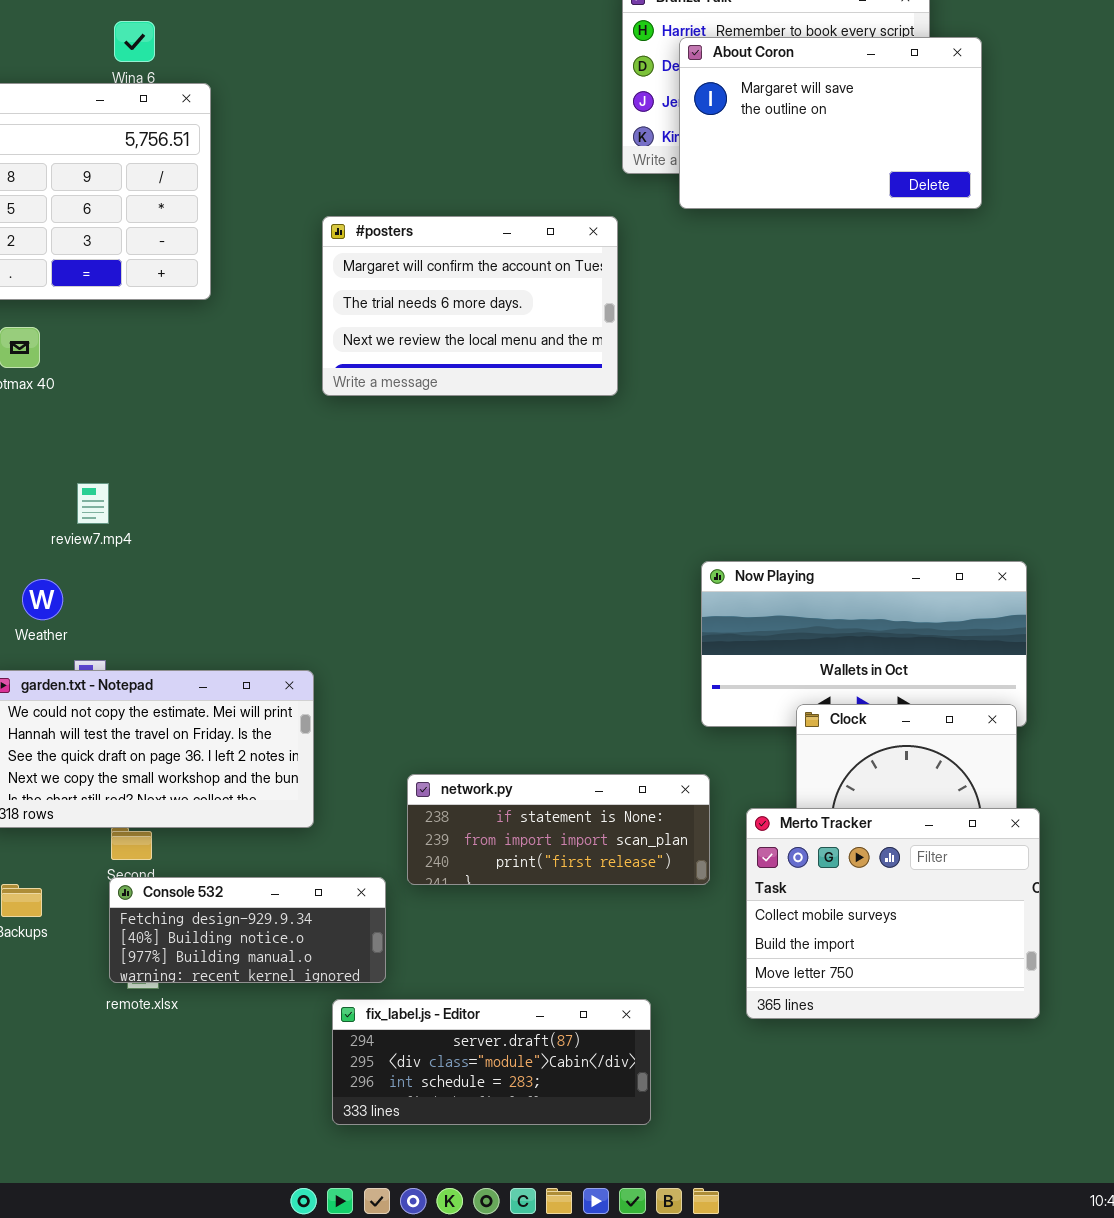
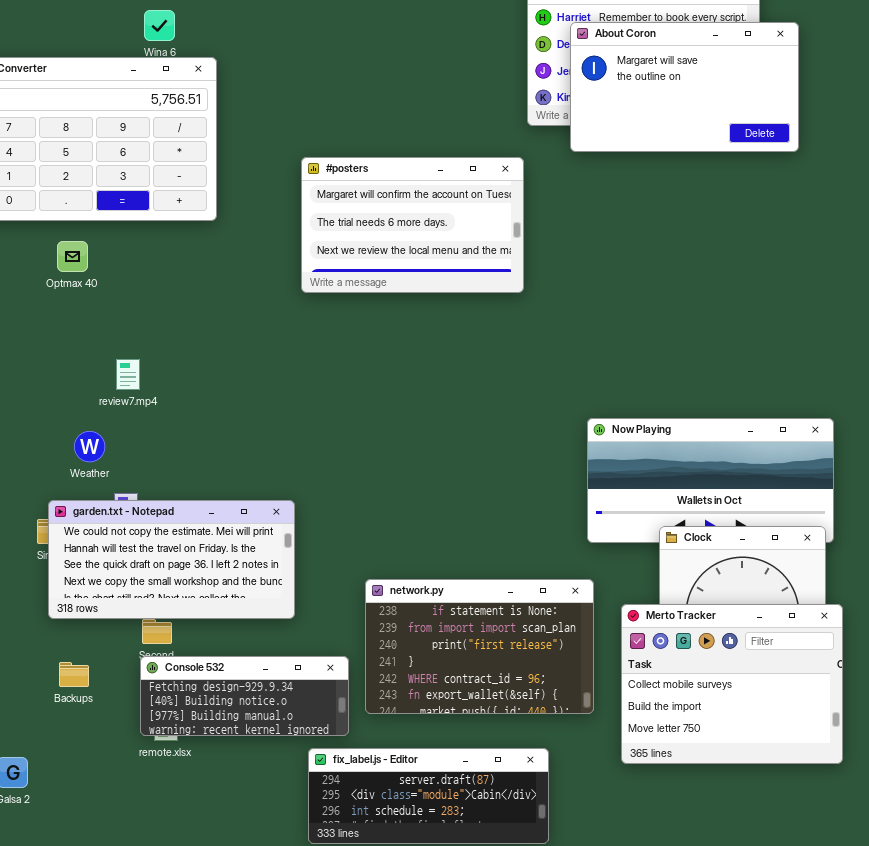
network.py: [407,774,710,885] -> [365,579,594,714], resized

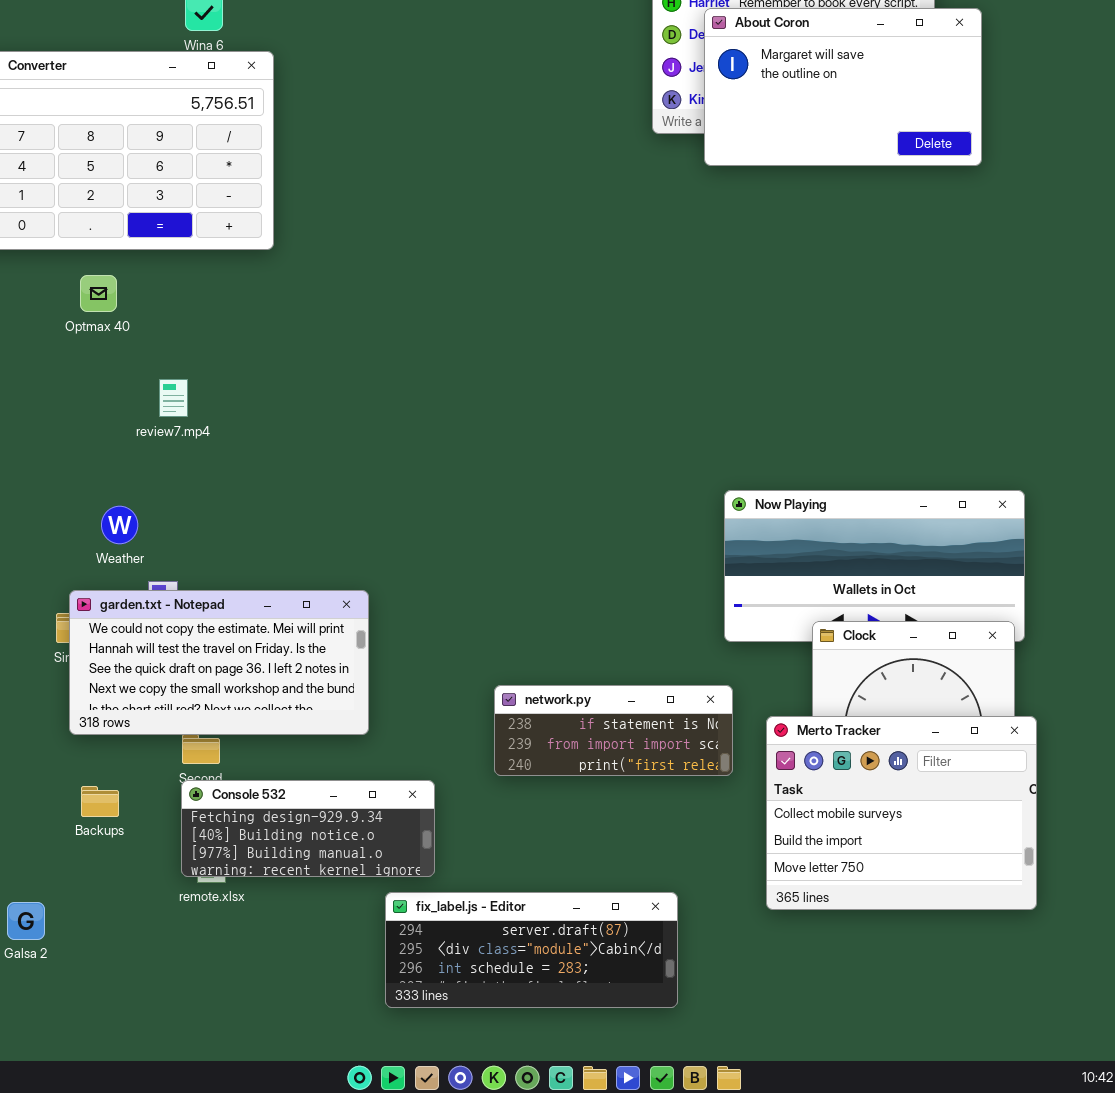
#posters: [301,157,524,293] -> none, closed
review7.mp4: [116,359,140,390] -> [159,379,188,417], moved
network.py: [365,579,594,714] -> [494,685,733,776], resized

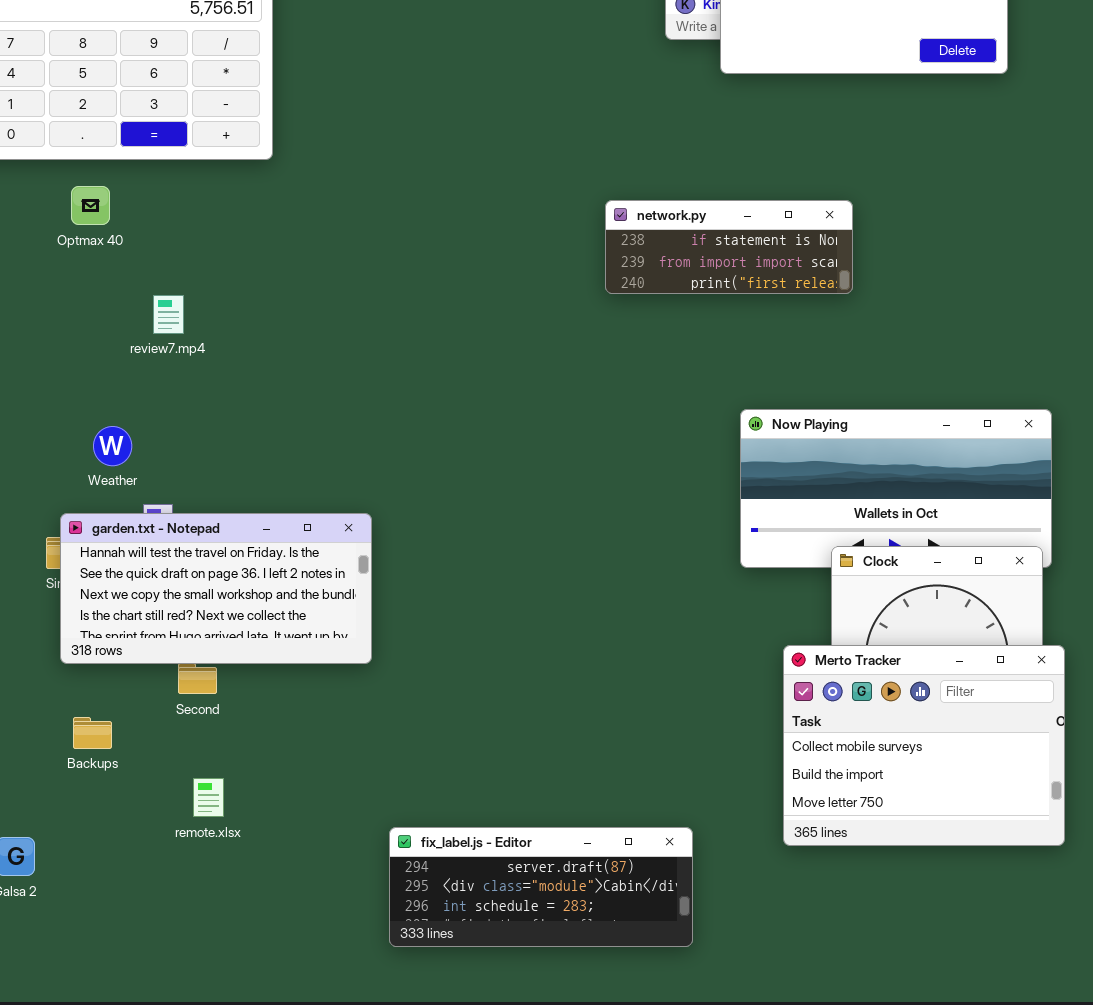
garden.txt - Notepad: [69,590,369,735] -> [60,513,372,664], scrolled down 1 row
network.py: [494,685,733,776] -> [605,200,853,294], moved
Console 532: [181,780,435,877] -> none, closed

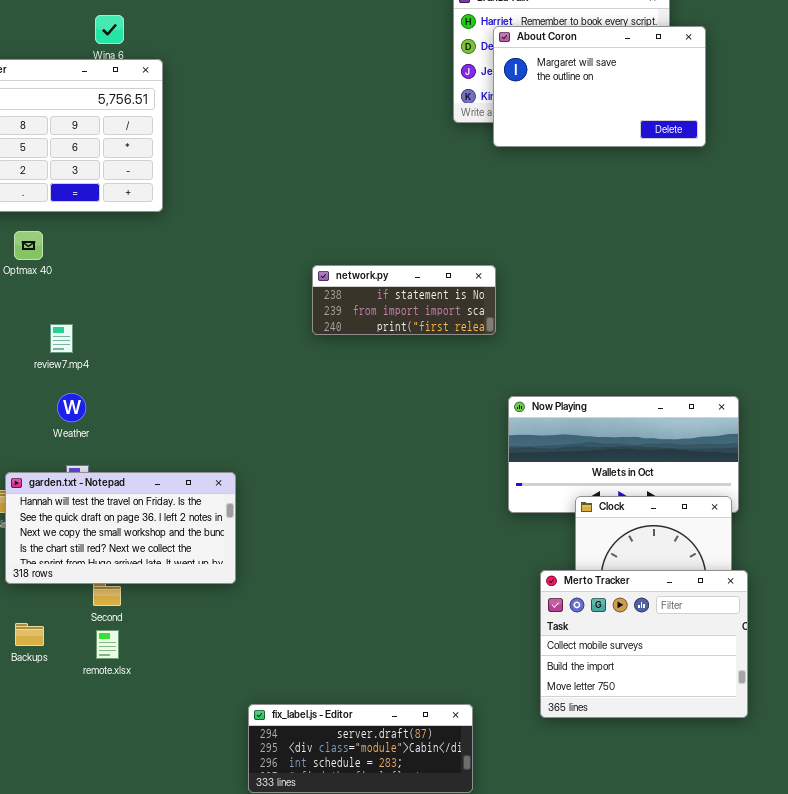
network.py: [605,200,853,294] -> [312,265,496,335], moved
review7.mp4: [153,295,184,334] -> [50,324,73,353], moved
Weather: [93,426,132,466] -> [57,393,86,422], moved
remote.xlsx: [193,778,224,817] -> [96,630,119,659], moved

